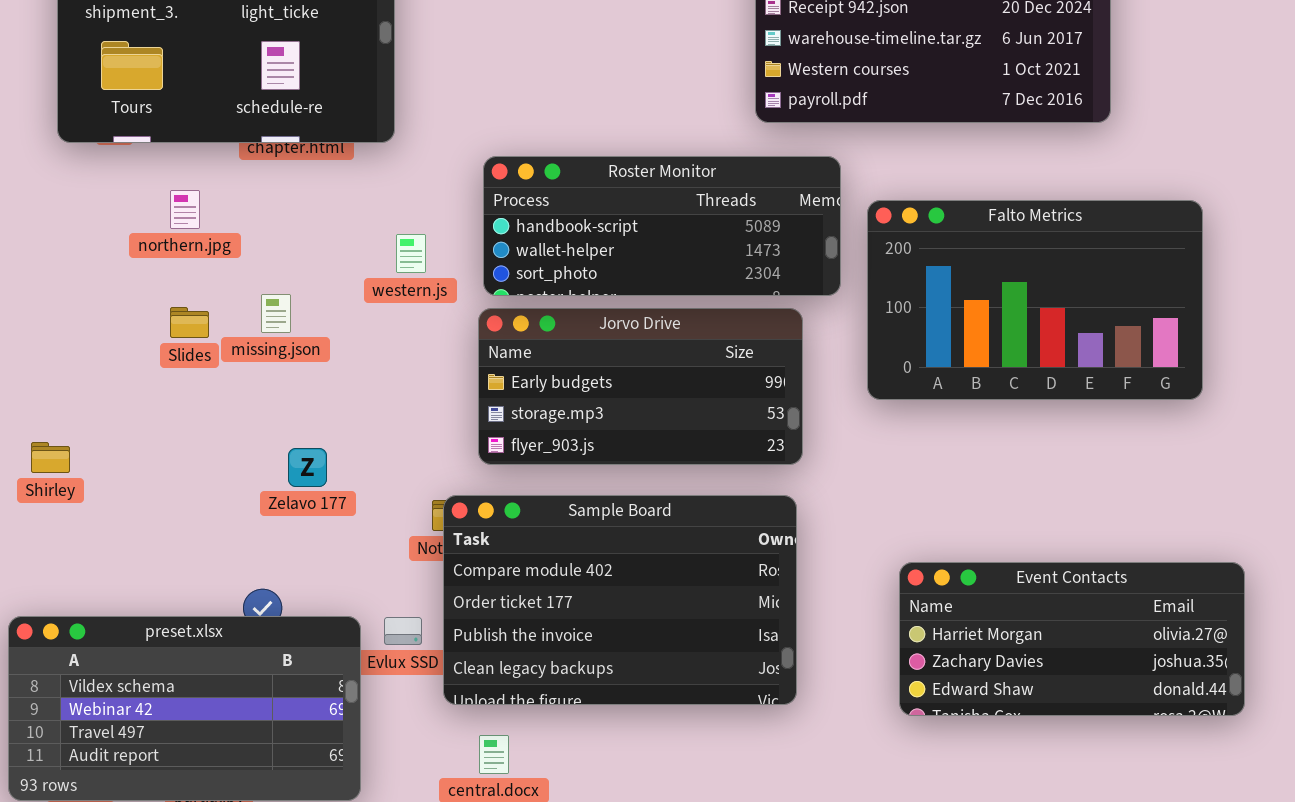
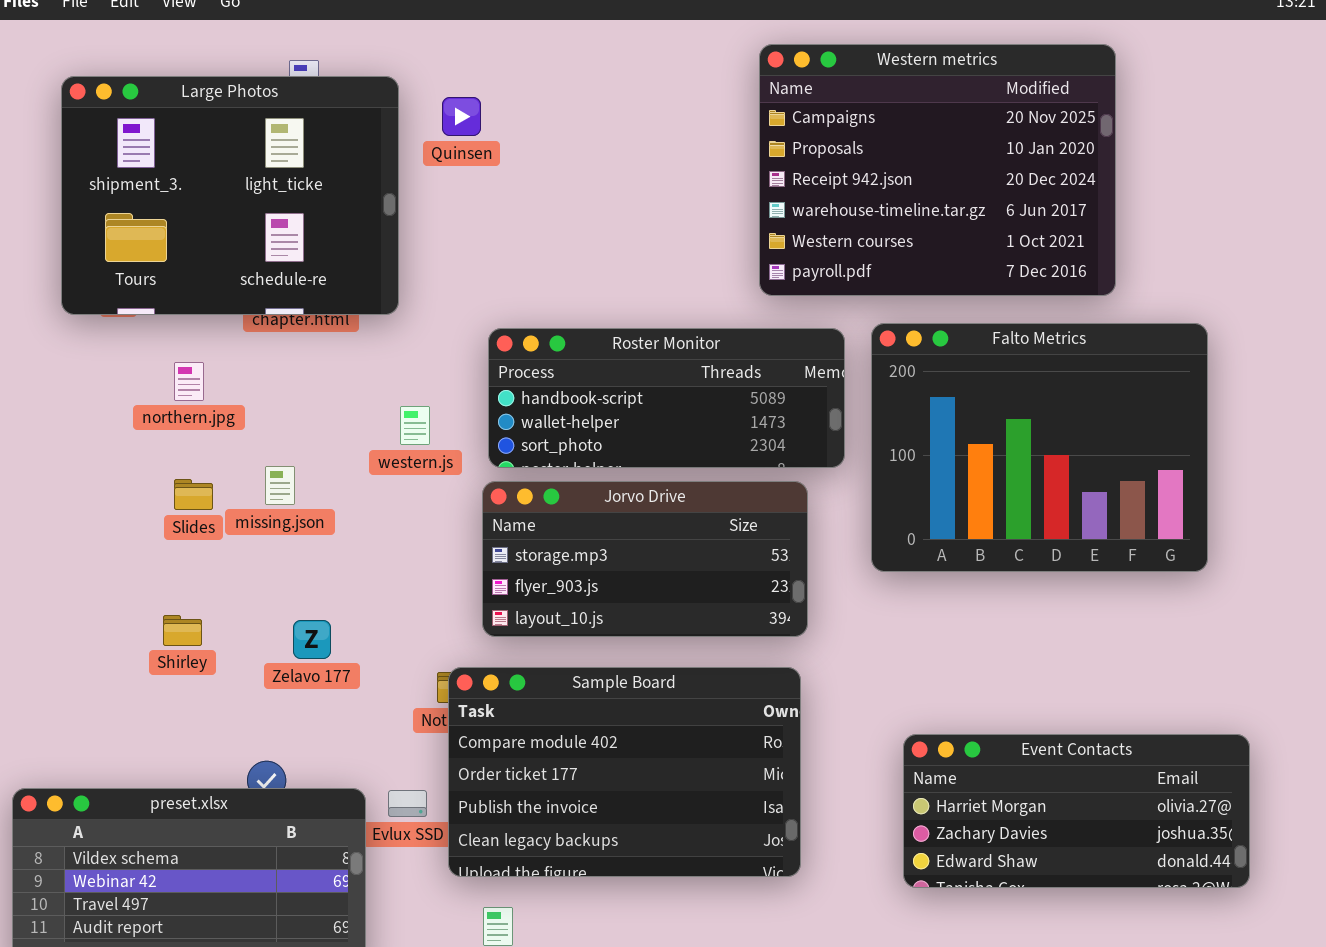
Falto Metrics: [867,200,1203,400] -> [871,323,1208,572], resized
Jorvo Drive: [478,308,803,465] -> [482,481,808,637], scrolled down 1 row
Shirley: [31,442,70,473] -> [163,615,202,646], moved

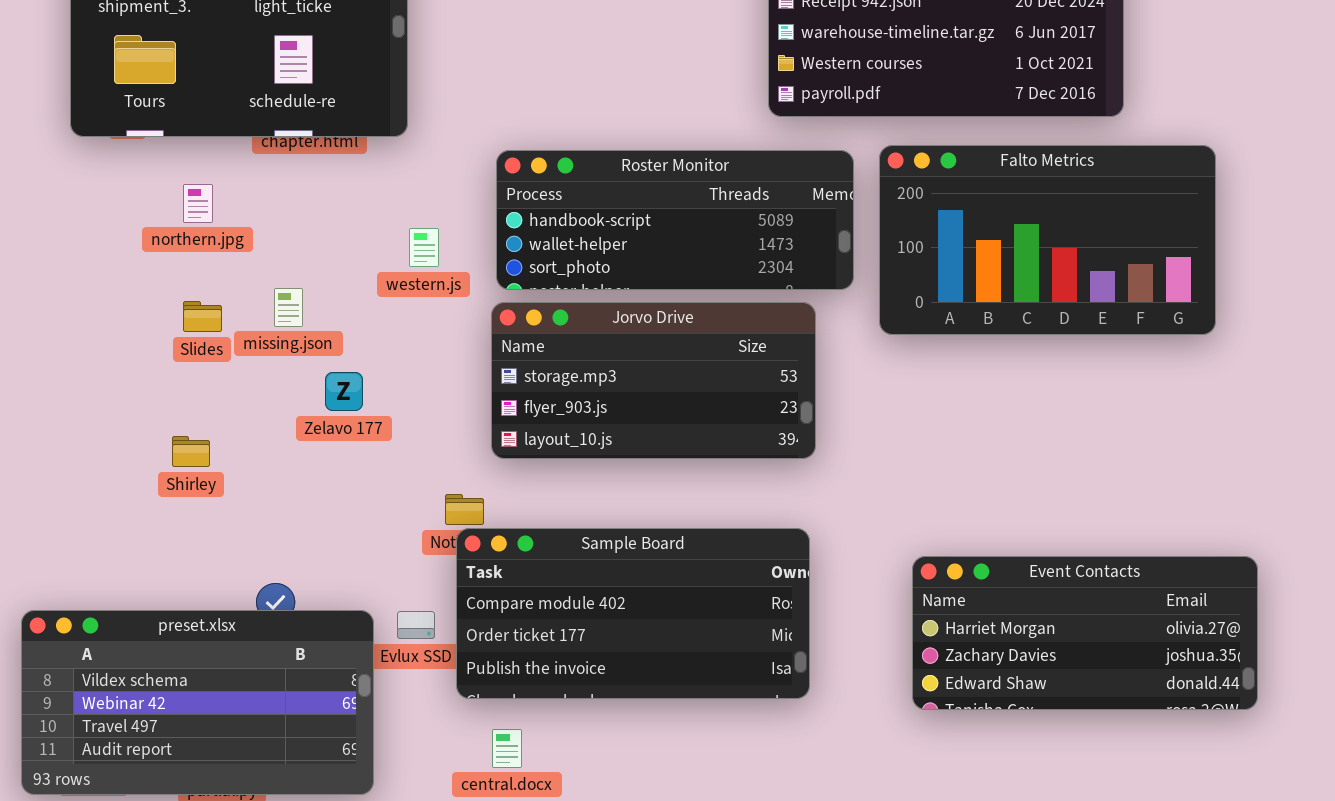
Falto Metrics: [871,323,1208,572] -> [879,145,1216,335], resized
Zelavo 177: [293,620,331,659] -> [325,372,363,411], moved
Sample Board: [448,667,801,877] -> [456,528,810,699], resized

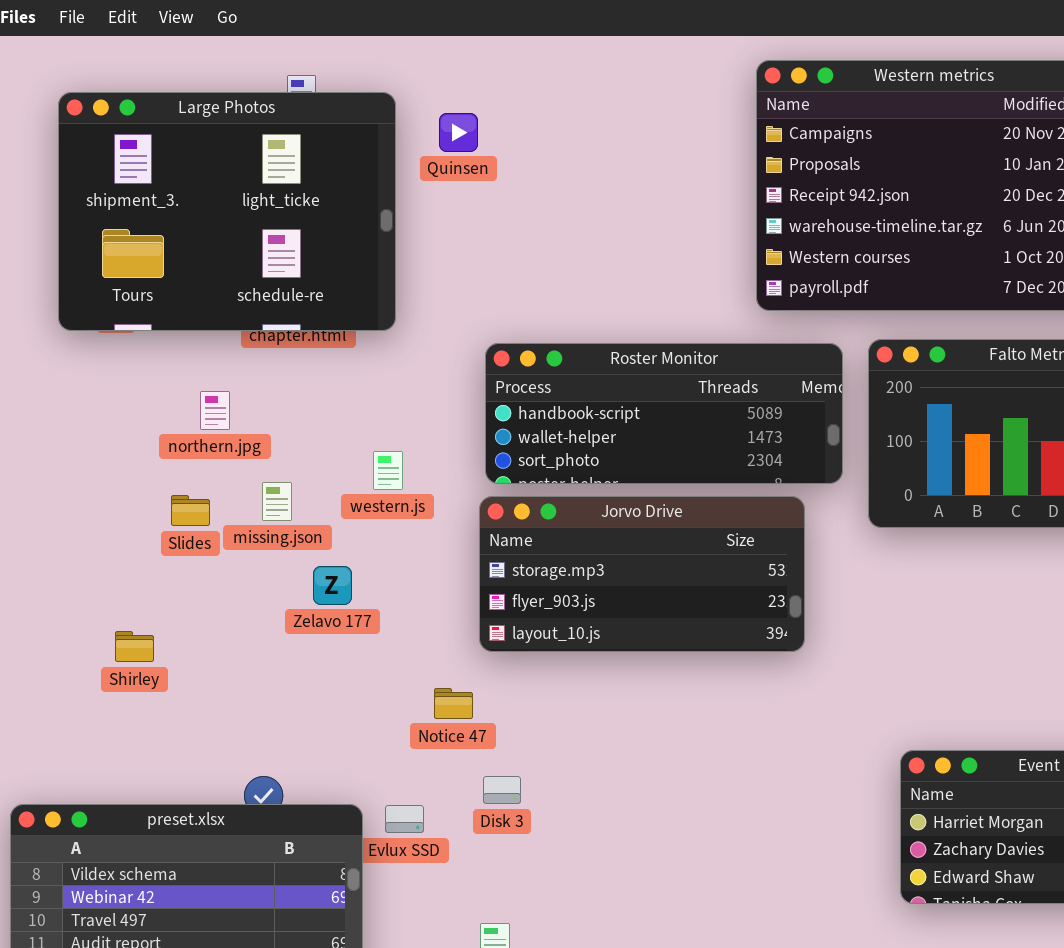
northern.jpg: [183,184,213,223] -> [200,391,230,430], moved
western.js: [409,228,439,267] -> [373,451,403,490], moved
Shirley: [172,436,210,467] -> [115,631,154,662], moved
Sample Board: [456,528,810,699] -> none, closed

